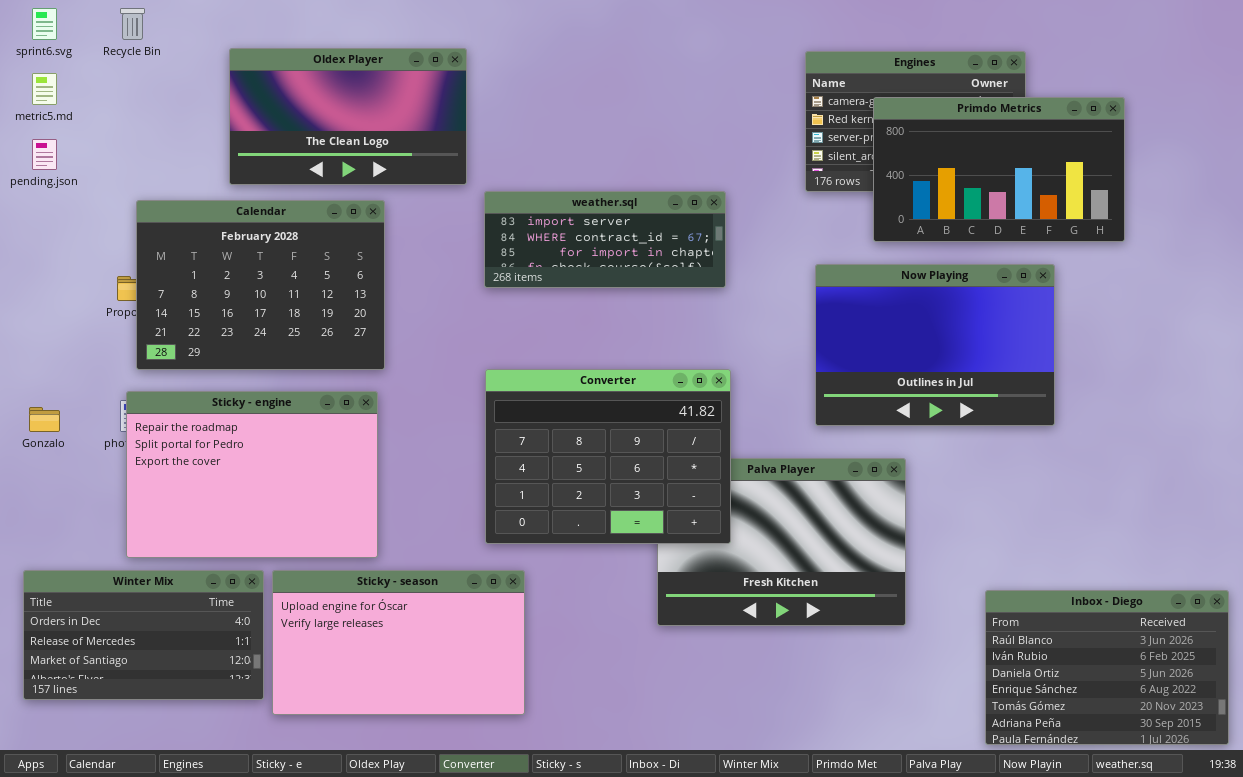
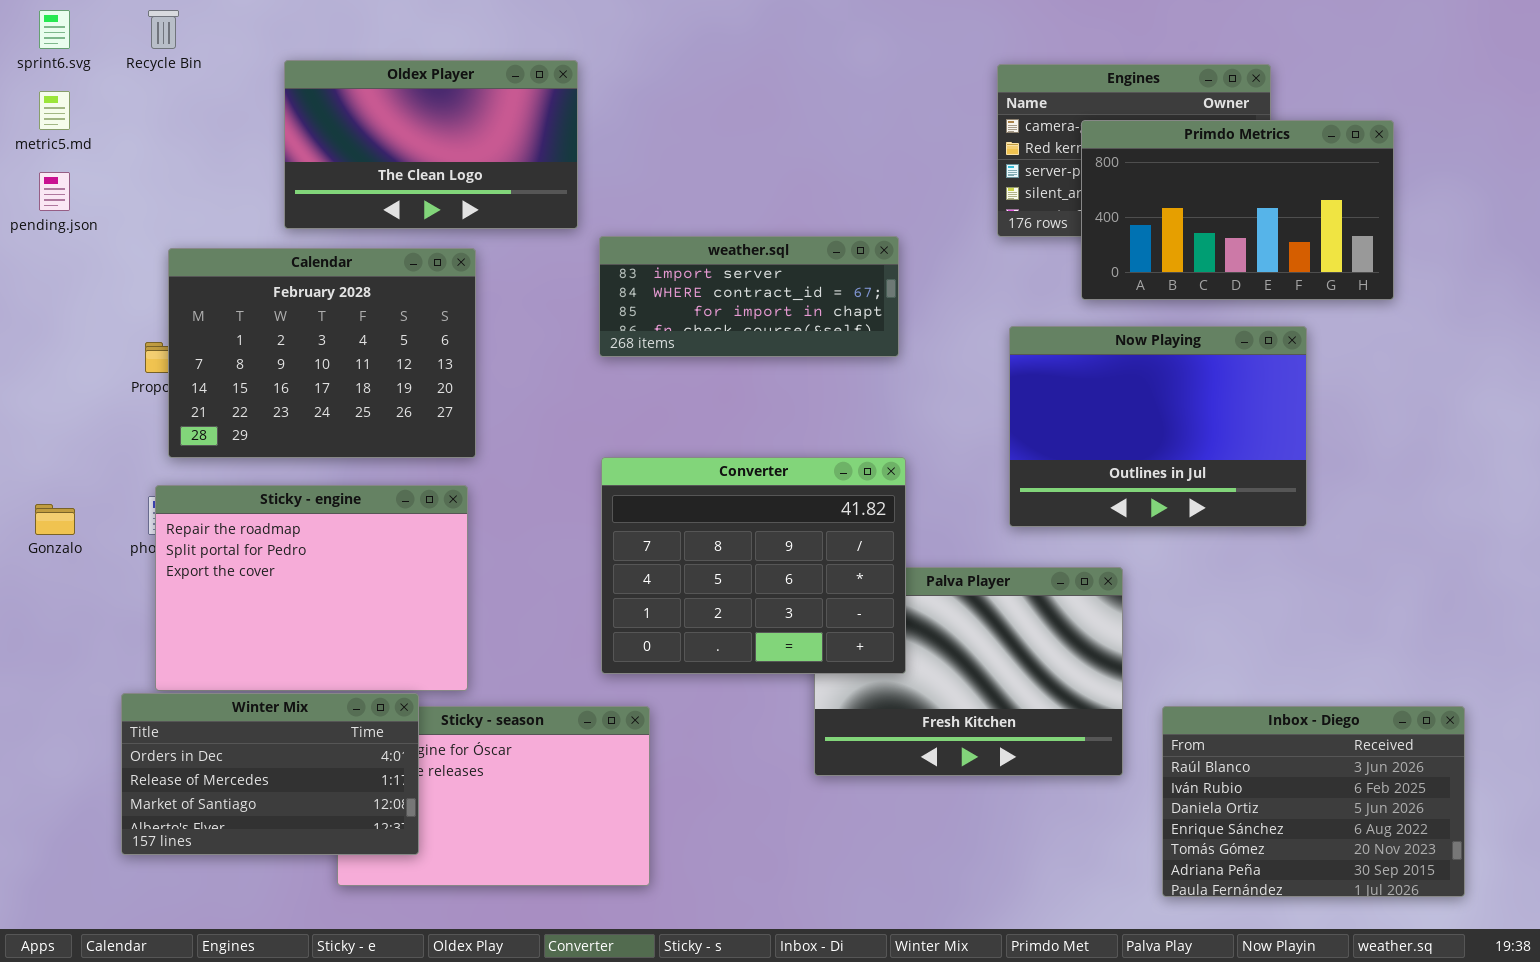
Winter Mix: [23,570,264,700] -> [121,693,419,855], moved
Inbox - Diego: [985,590,1229,745] -> [1162,706,1465,897], moved

